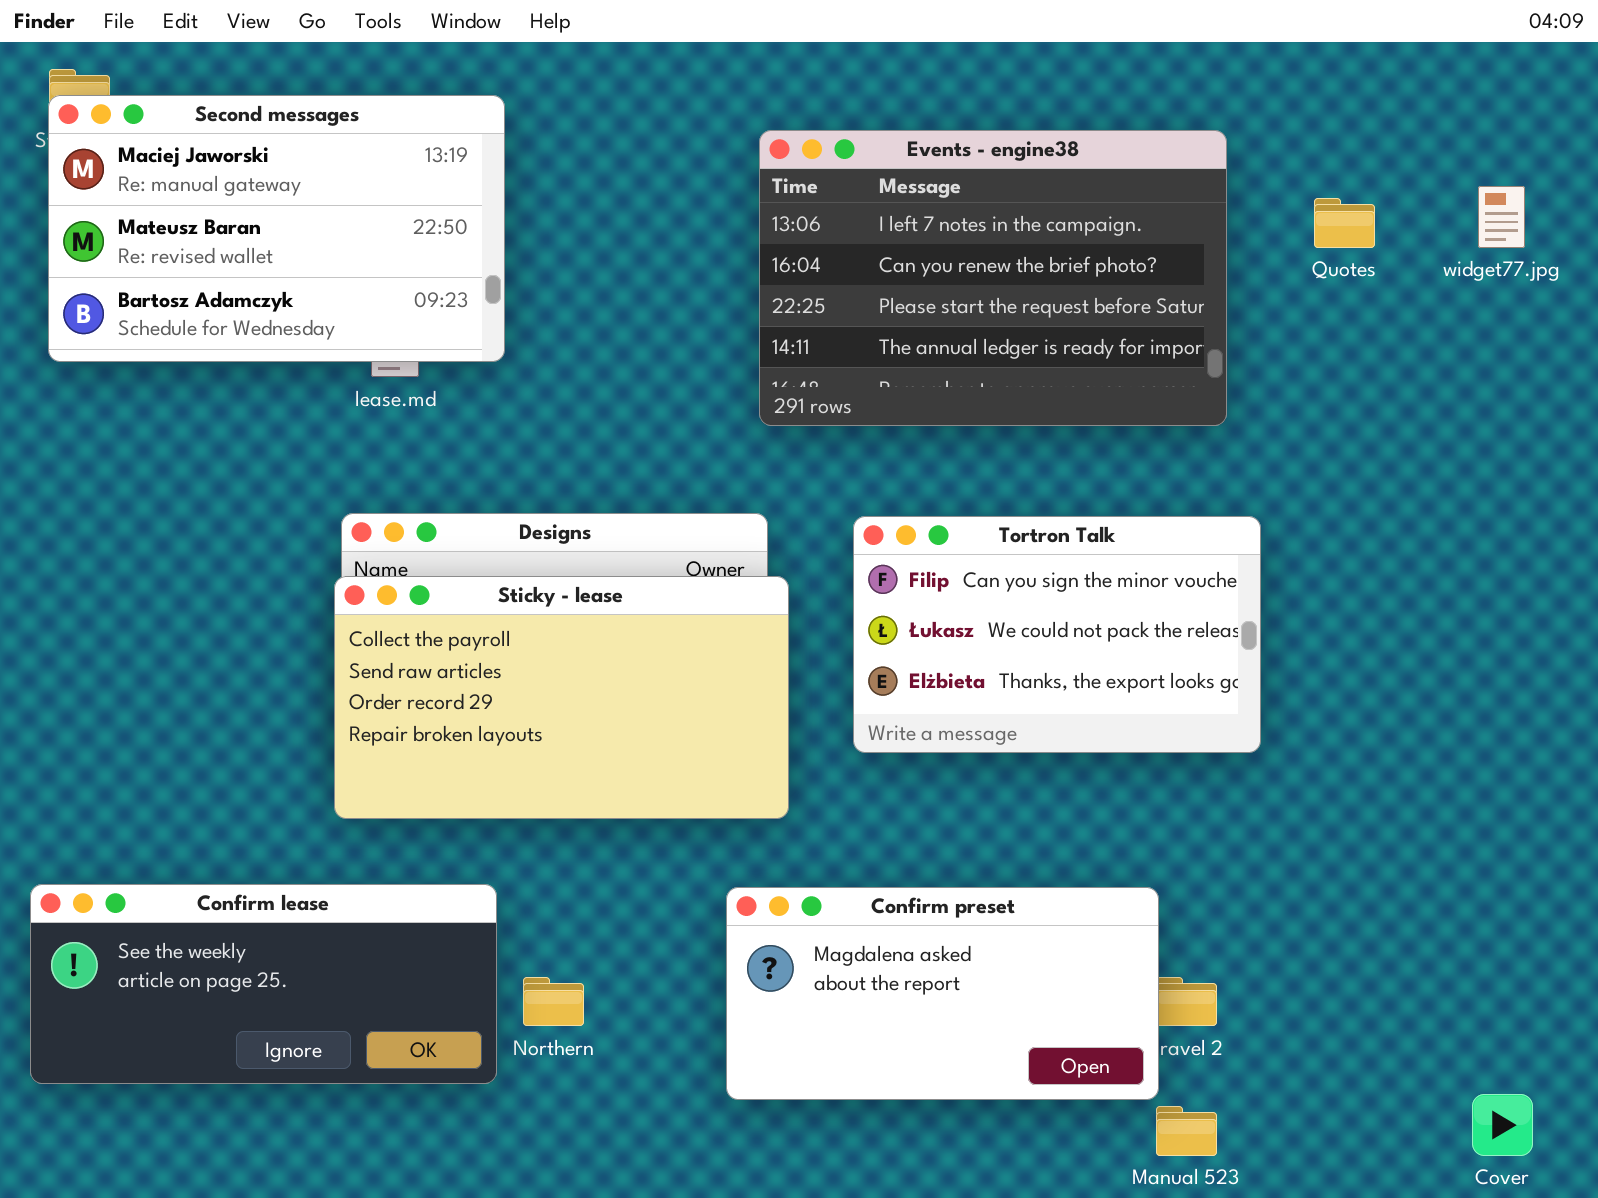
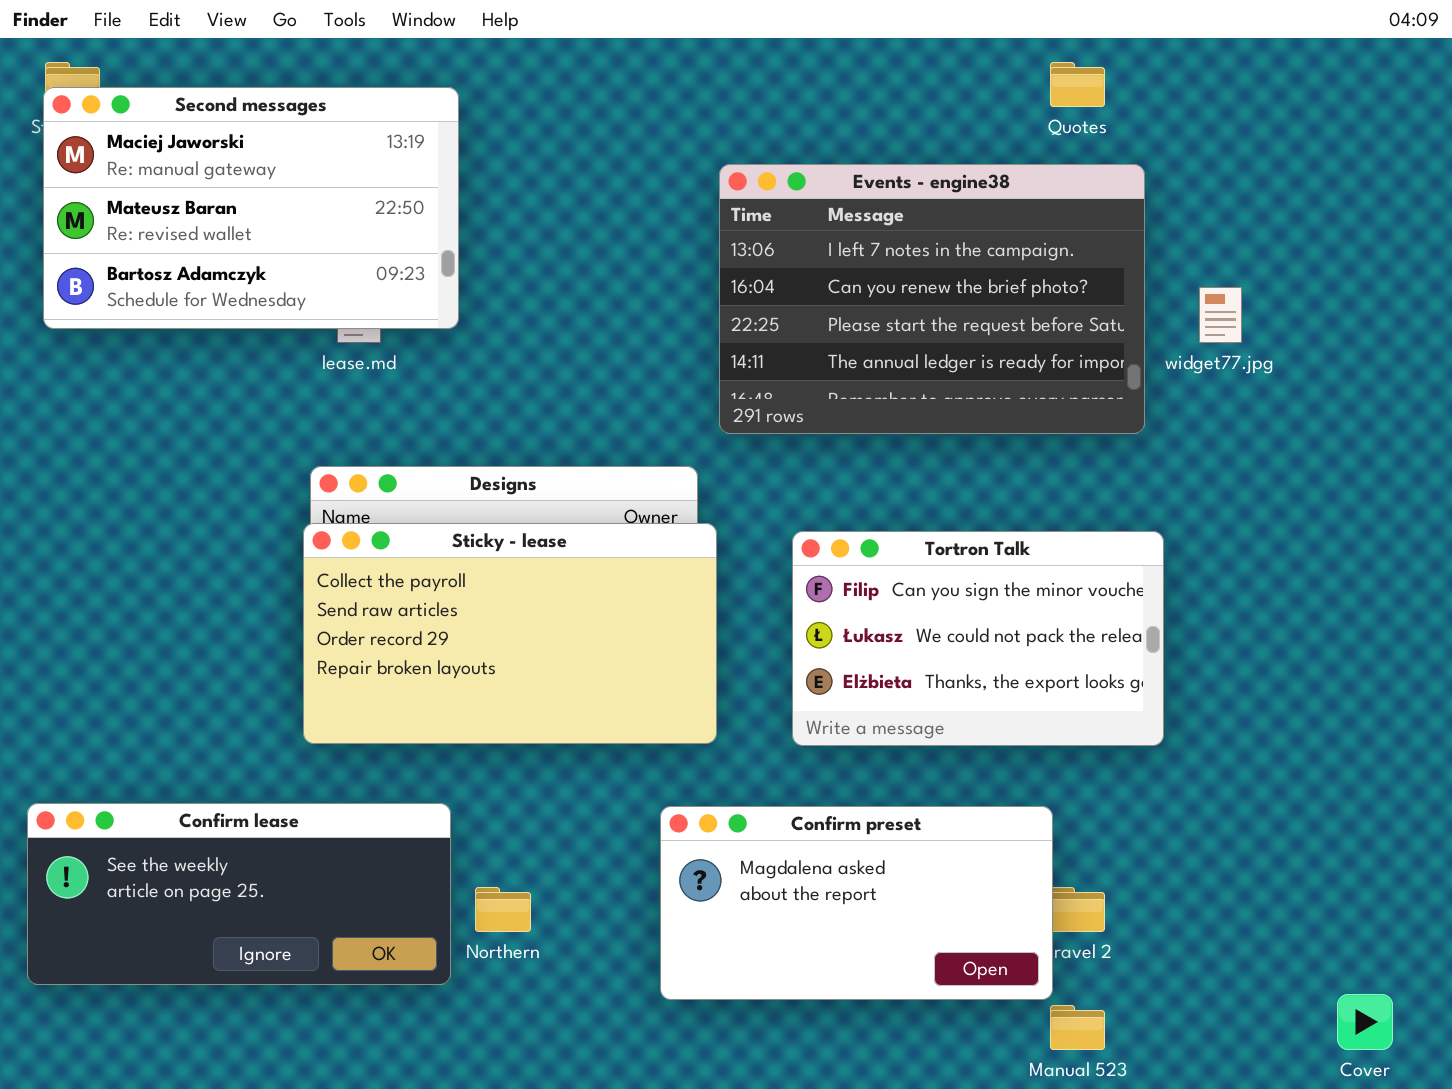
Events - engine38: [759,130,1227,426] -> [719,164,1145,434], moved
widget77.jpg: [1478,186,1525,248] -> [1199,287,1242,343], moved
Quotes: [1314,198,1375,248] -> [1050,62,1105,107], moved
Tortron Talk: [853,516,1261,753] -> [792,531,1164,746], moved

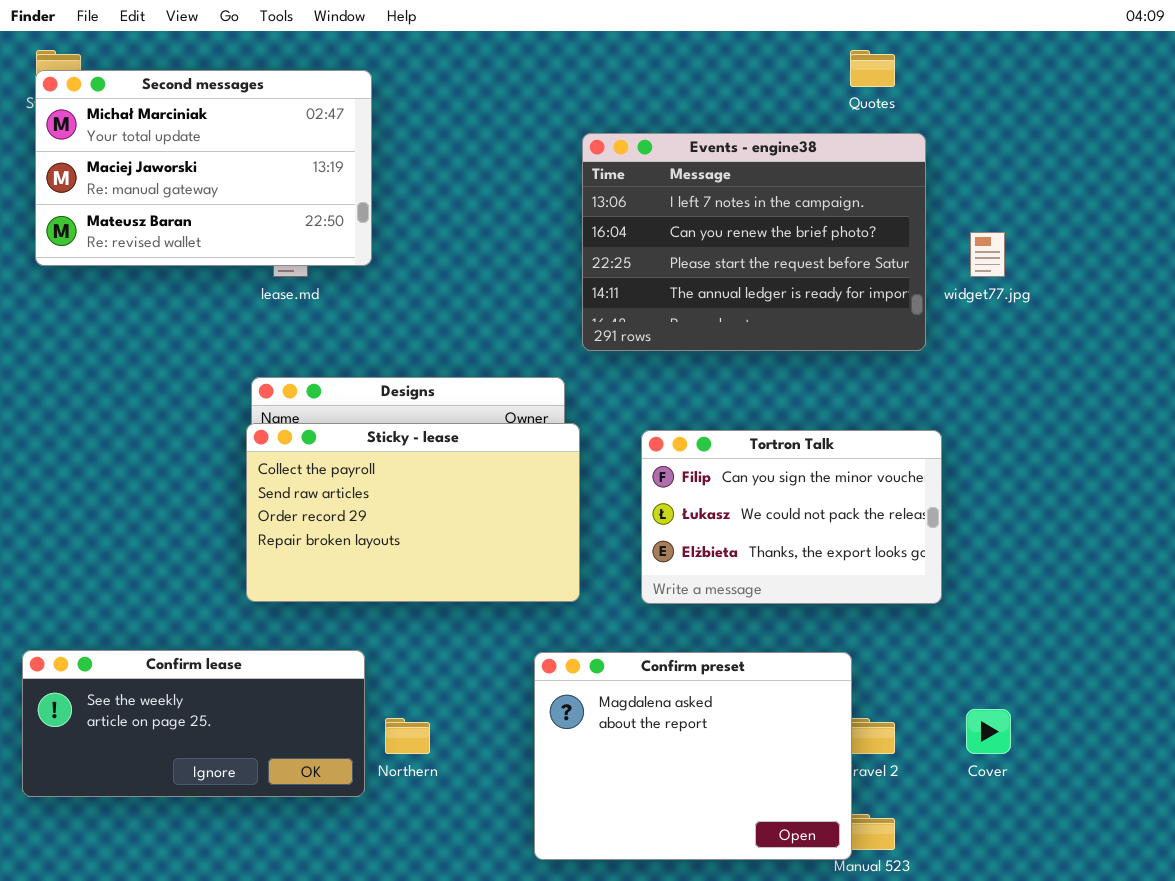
Second messages: [43,87,459,329] -> [35,70,372,266], scrolled up 1 row
Confirm preset: [660,806,1053,1000] -> [534,652,852,860], resized
Cover: [1337,994,1393,1050] -> [966,709,1011,754], moved

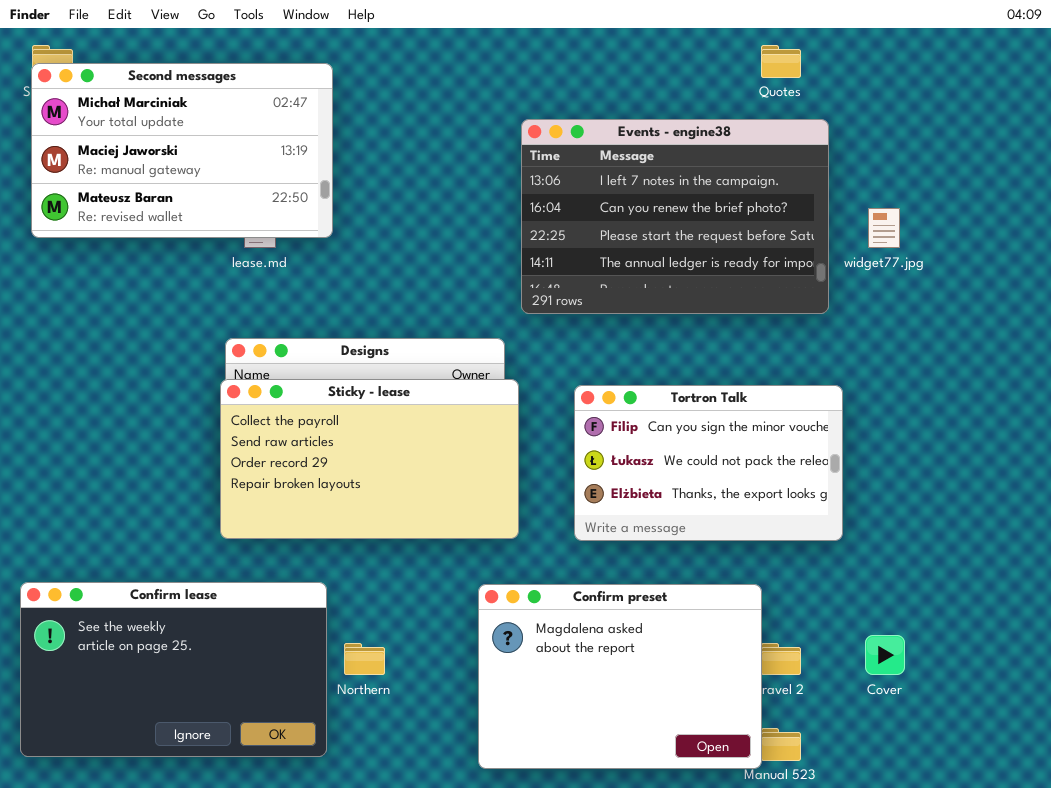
Confirm lease: [22,650,365,797] -> [20,582,327,757], resized

